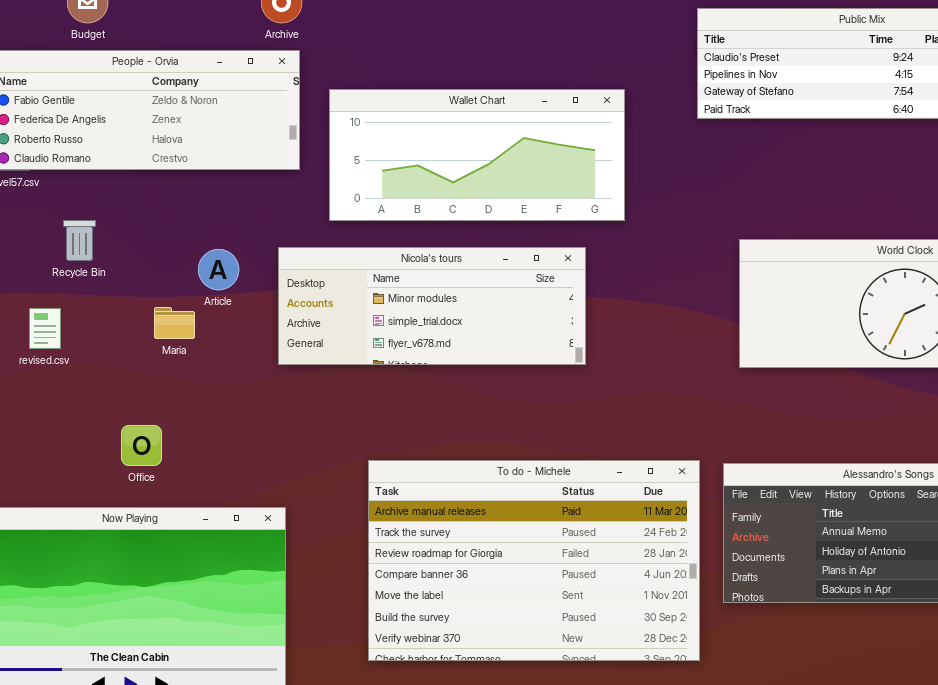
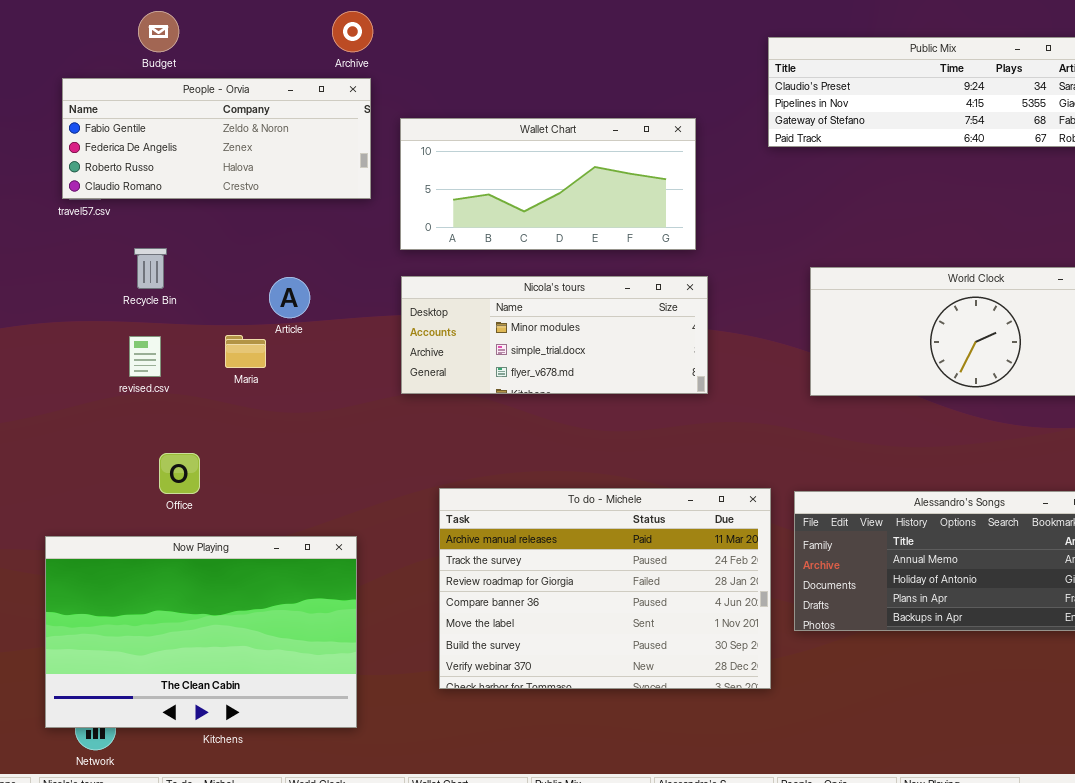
Nicola's tours: [278,247,586,365] -> [401,276,708,394], moved
revised.csv: [29,308,61,349] -> [129,336,161,377], moved
Office: [121,425,162,466] -> [159,453,200,494], moved

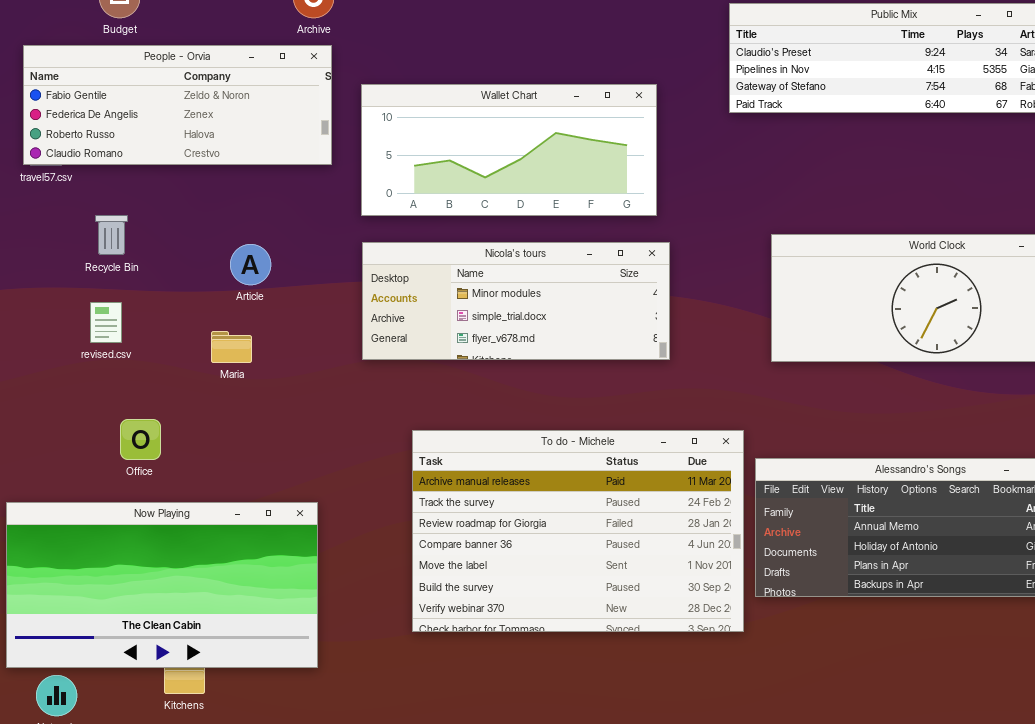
Maria: [225,335,266,368] -> [211,331,252,363], moved
To do - Michele: [439,488,771,689] -> [412,430,744,632], moved
Now Playing: [45,536,357,728] -> [6,502,318,668], resized

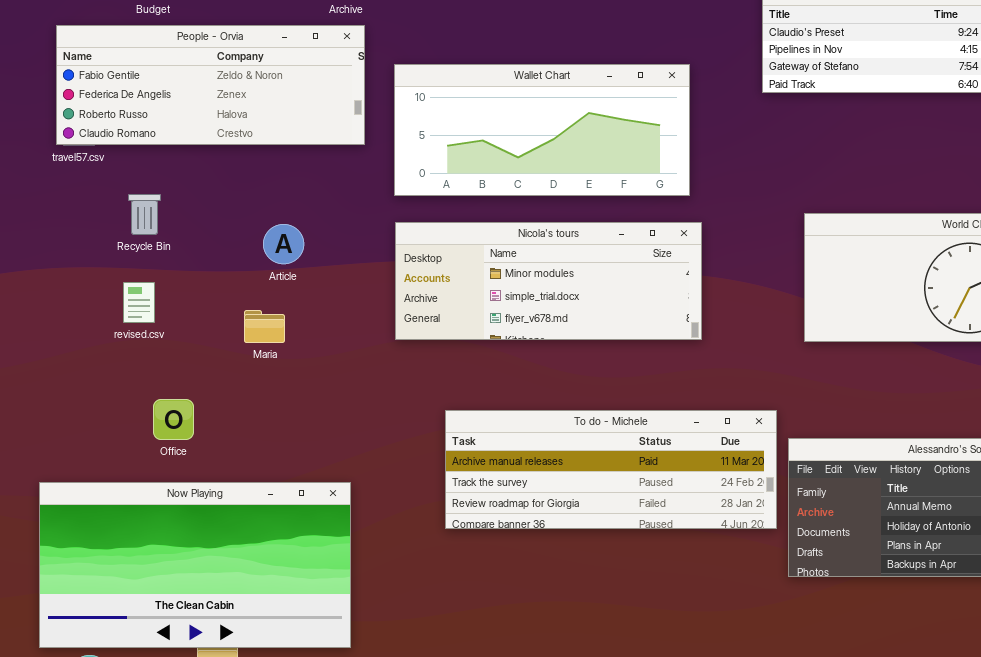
To do - Michele: [412,430,744,632] -> [445,410,777,529], resized

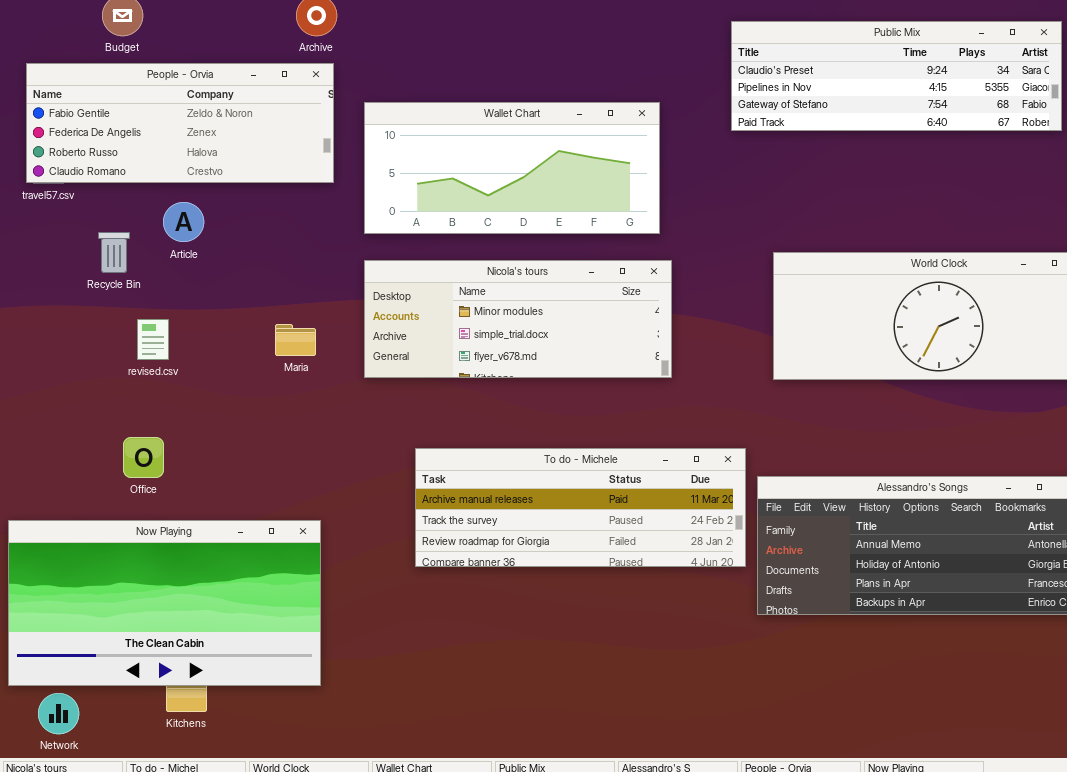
Article: [263,224,304,264] -> [163,202,204,242], moved
revised.csv: [123,282,155,323] -> [137,319,169,360], moved
Maria: [244,310,285,343] -> [275,324,316,356], moved

